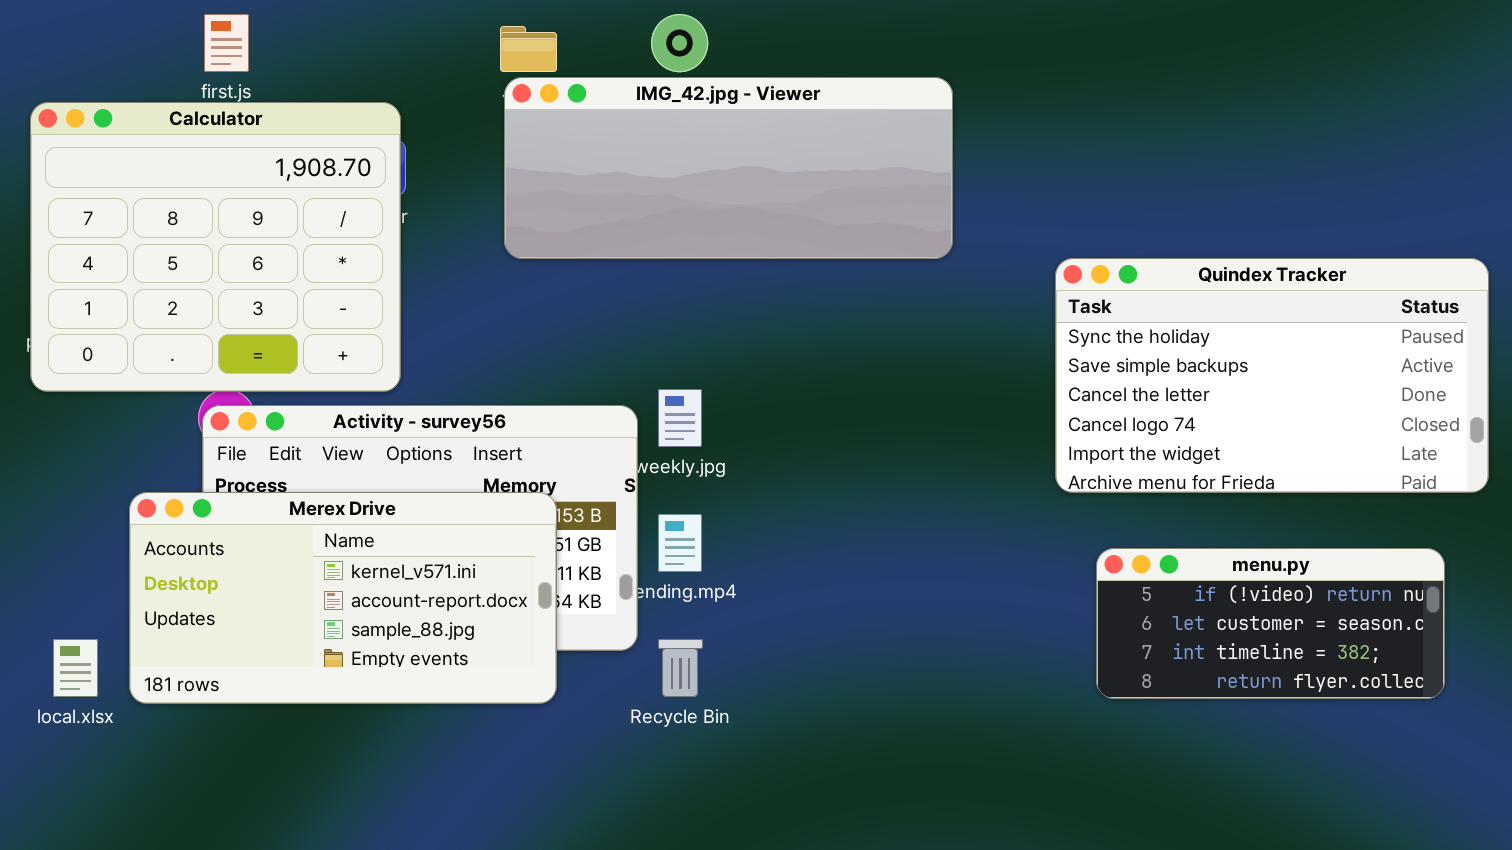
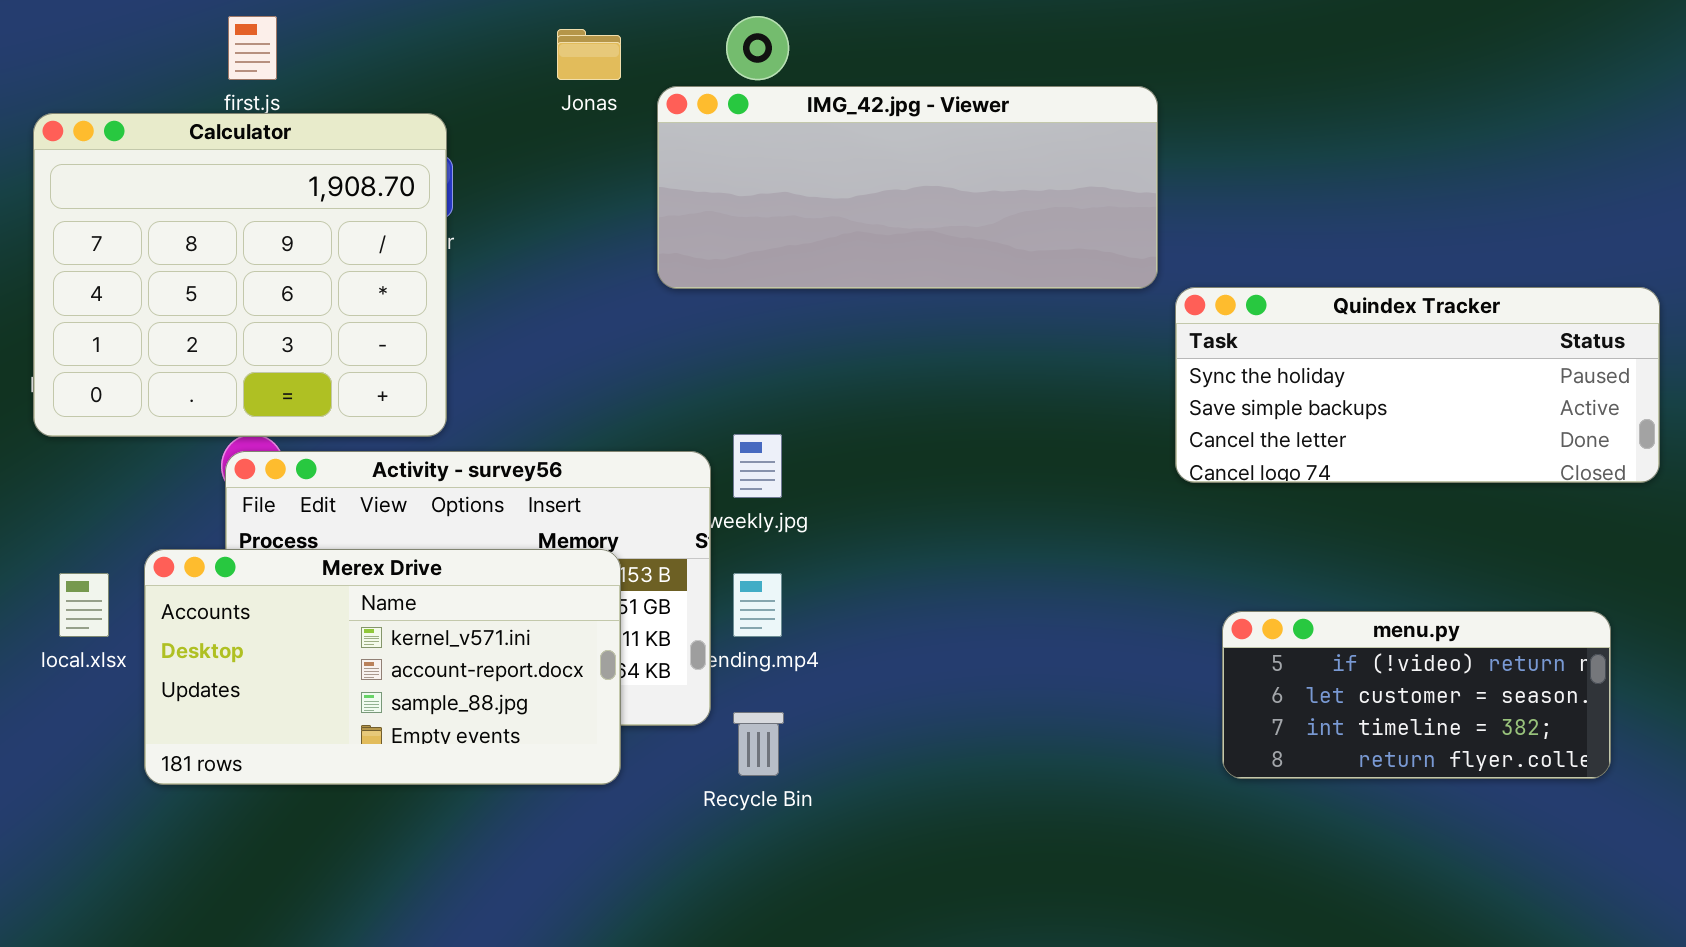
IMG_42.jpg - Viewer: [504,77,953,259] -> [657,86,1158,289], moved
Quindex Tracker: [1055,258,1489,493] -> [1175,287,1660,483], resized
local.xlsx: [53,639,98,697] -> [59,573,109,637], moved

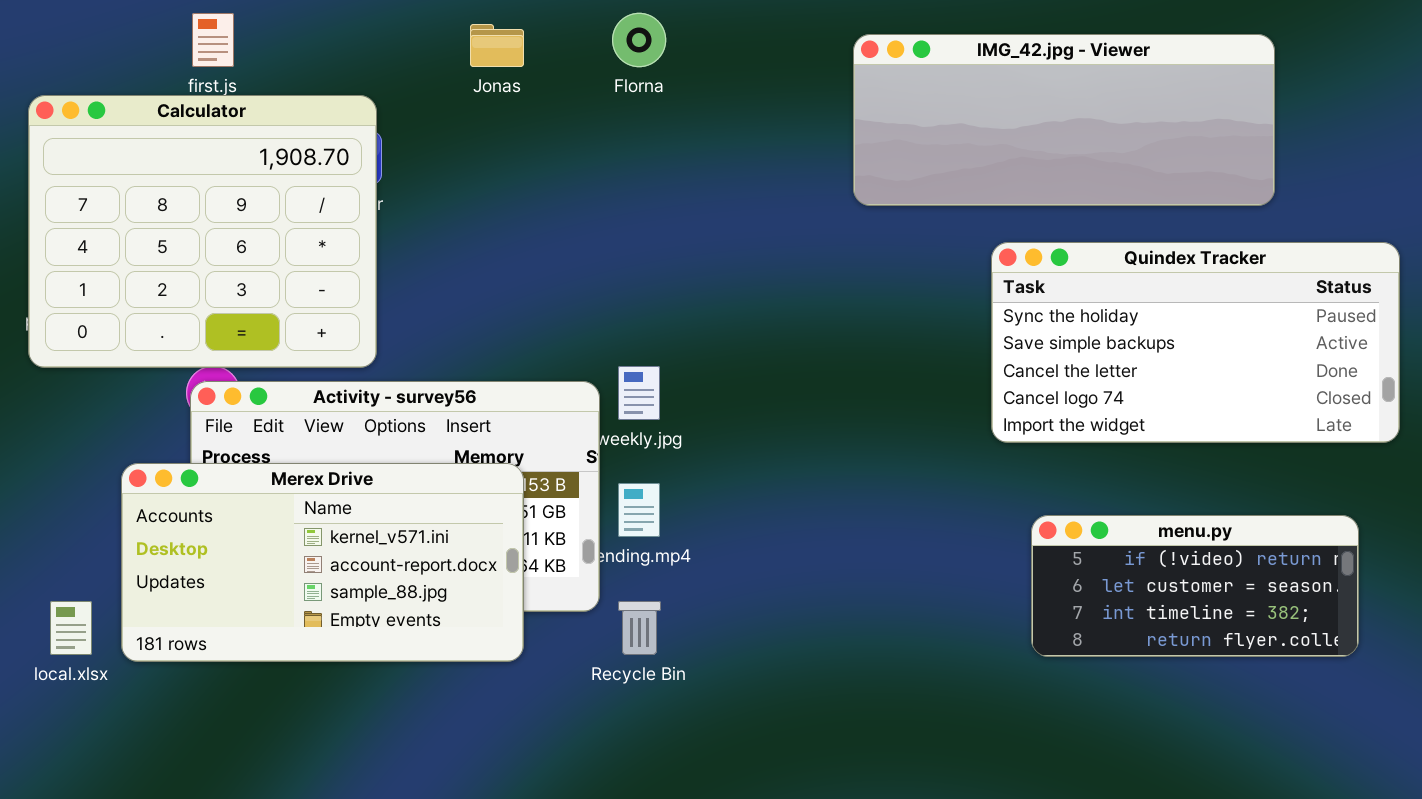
IMG_42.jpg - Viewer: [657,86,1158,289] -> [853,34,1275,206], moved
Quindex Tracker: [1175,287,1660,483] -> [991,242,1400,443], resized
local.xlsx: [59,573,109,637] -> [50,601,92,655], moved

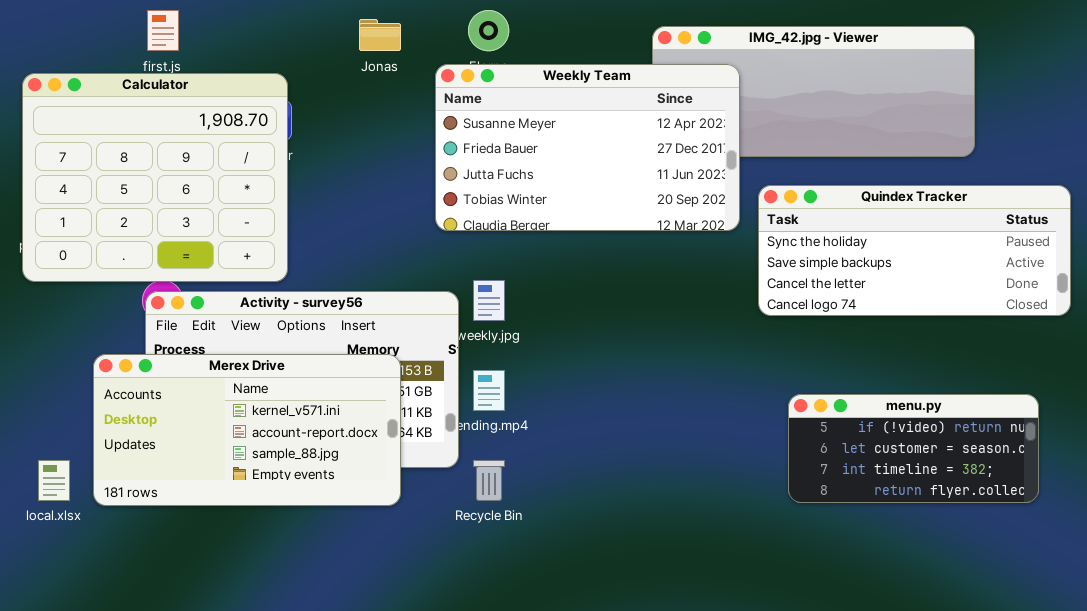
Weekly Team: none -> [435,64,740,231], opened
Quindex Tracker: [991,242,1400,443] -> [758,185,1071,316], resized

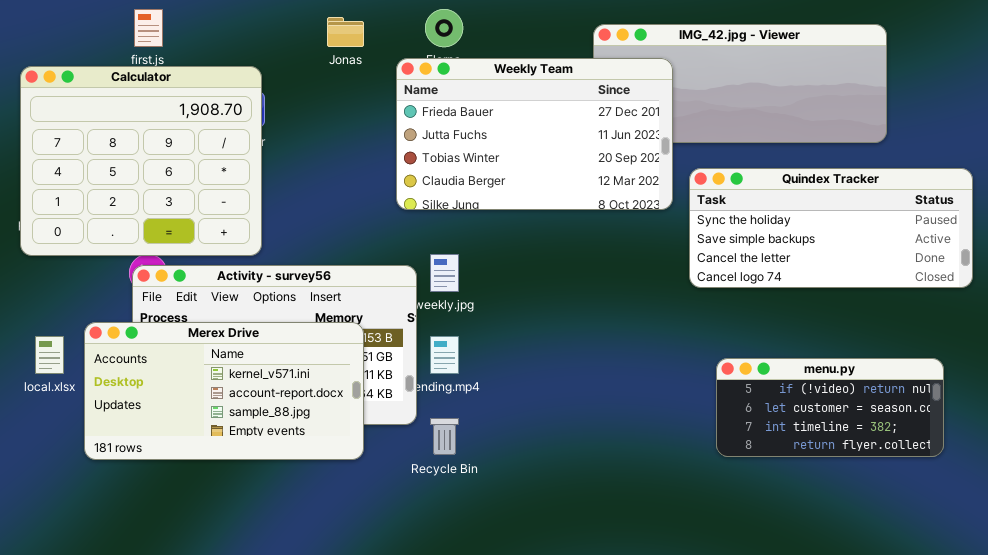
Weekly Team: [435,64,740,231] -> [396,58,673,210], scrolled down 1 row
local.xlsx: [38,460,70,501] -> [35,336,64,374], moved

